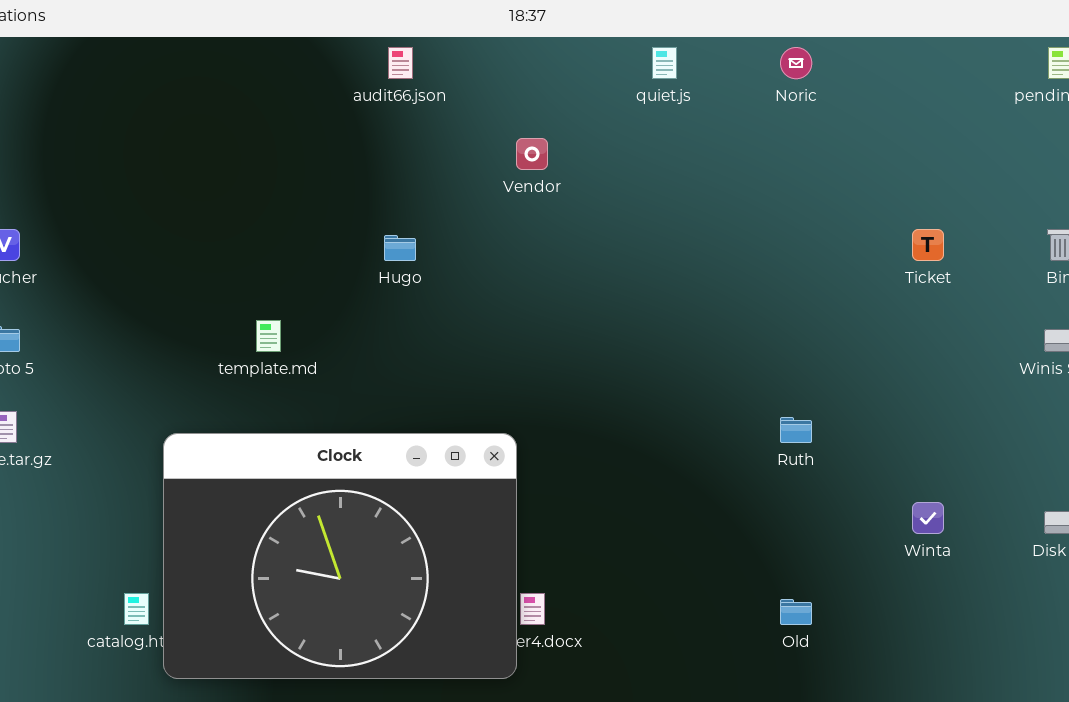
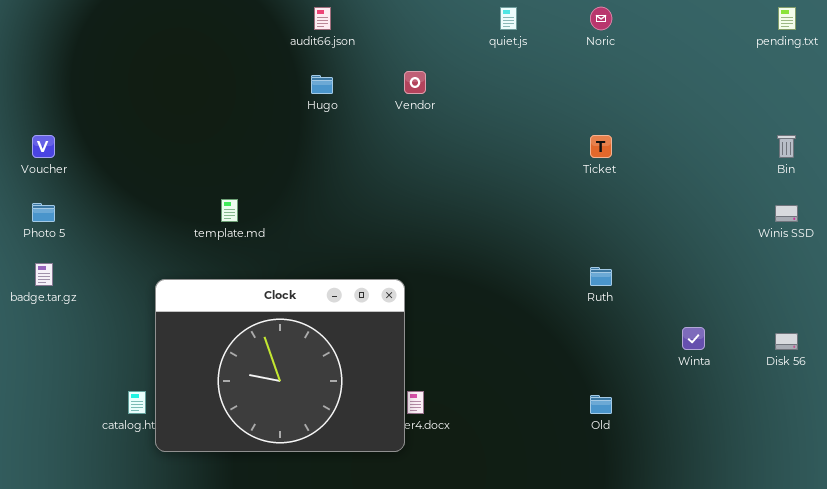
Ticket: [912,229,944,261] -> [590,135,612,158], moved
Hugo: [384,235,416,261] -> [311,75,333,94], moved

